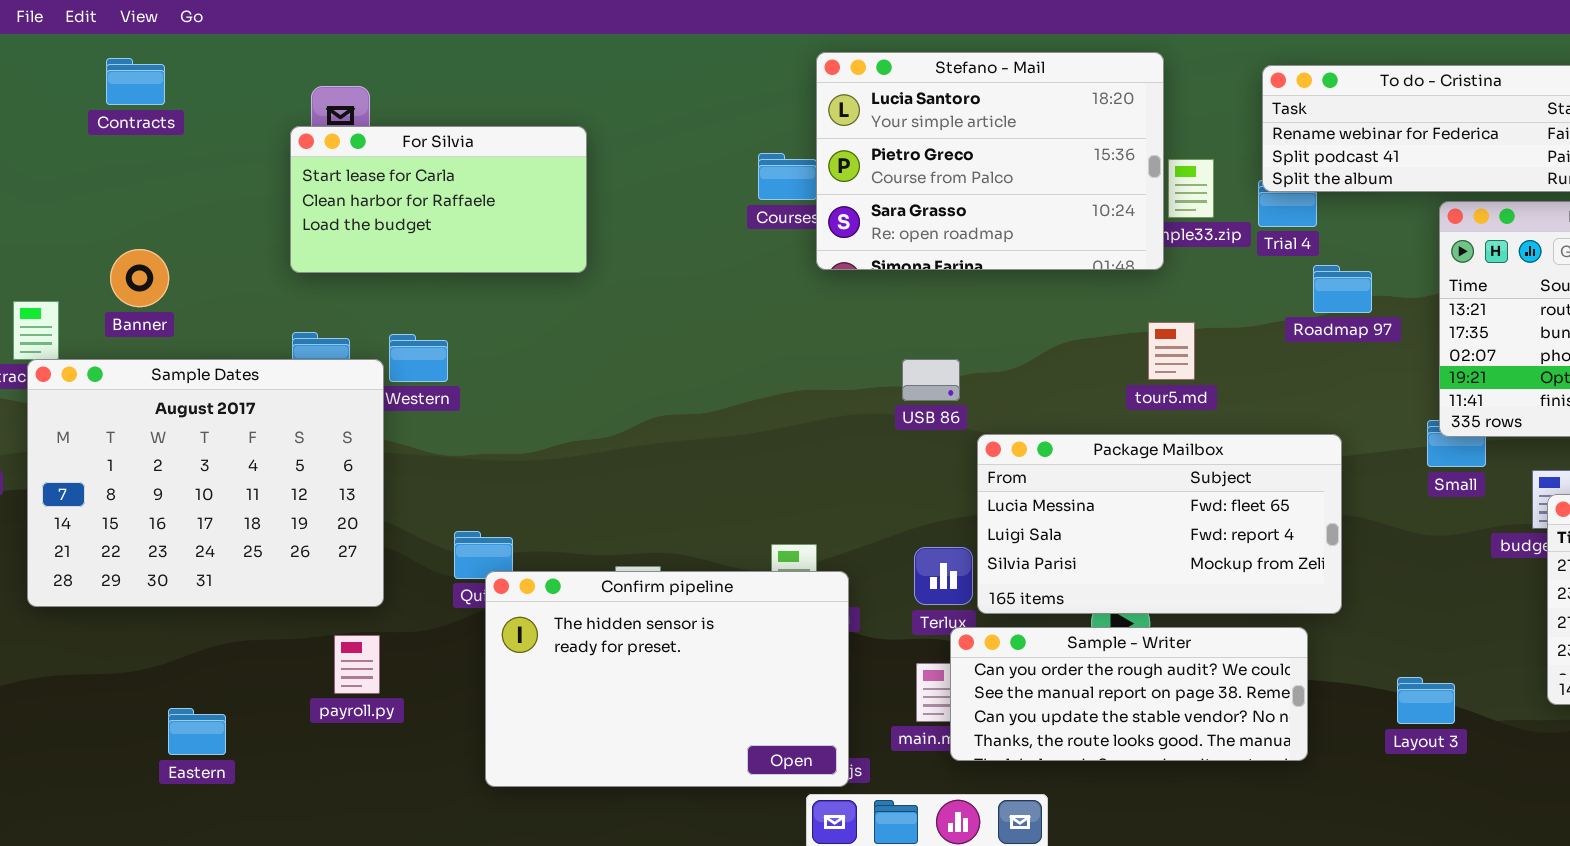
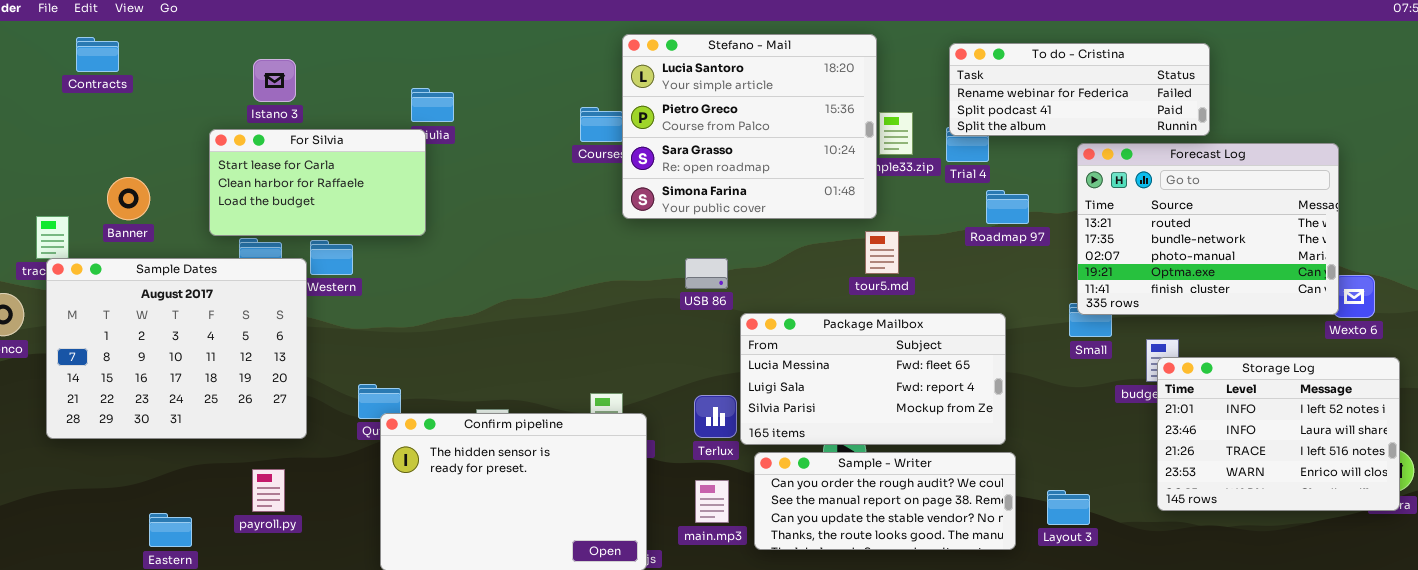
Stefano - Mail: [816,52,1164,270] -> [622,34,877,219], resized
Contracts: [106,58,165,105] -> [76,37,119,72], moved
For Silvia: [290,126,587,273] -> [209,129,426,236], moved
Sample - Writer: [950,627,1308,761] -> [754,452,1016,550], moved
payroll.py: [334,635,380,694] -> [252,469,285,512], moved

